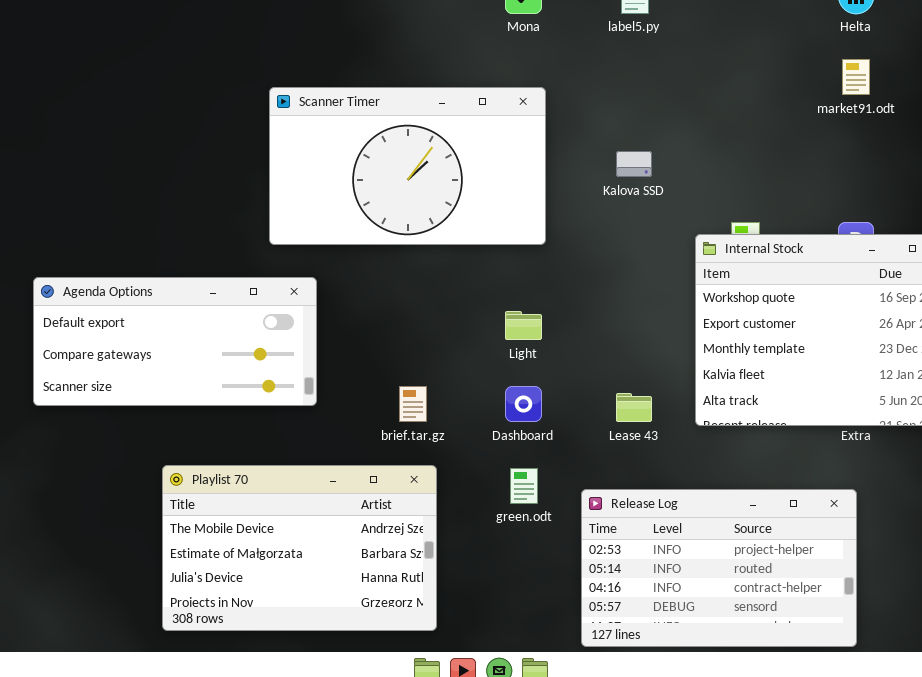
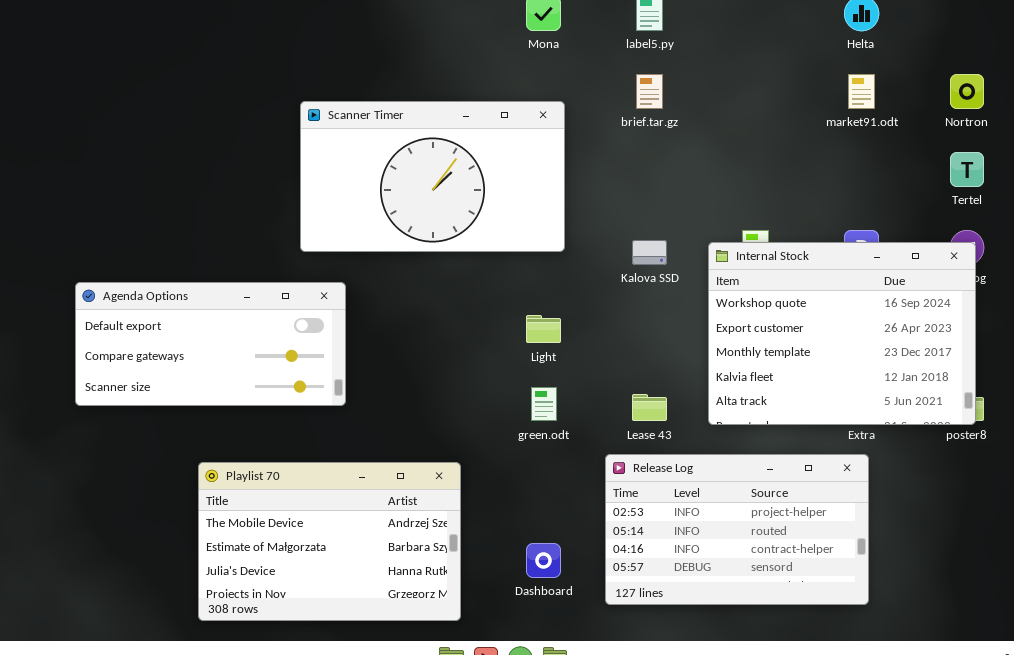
Kalova SSD: [616,151,652,177] -> [632,240,667,265], moved
brief.tar.gz: [399,386,427,422] -> [636,74,663,109], moved
Dashboard: [505,386,542,422] -> [526,543,561,578], moved
green.odt: [510,468,538,504] -> [531,387,557,421], moved
Release Log: [581,489,857,647] -> [605,454,869,605], moved

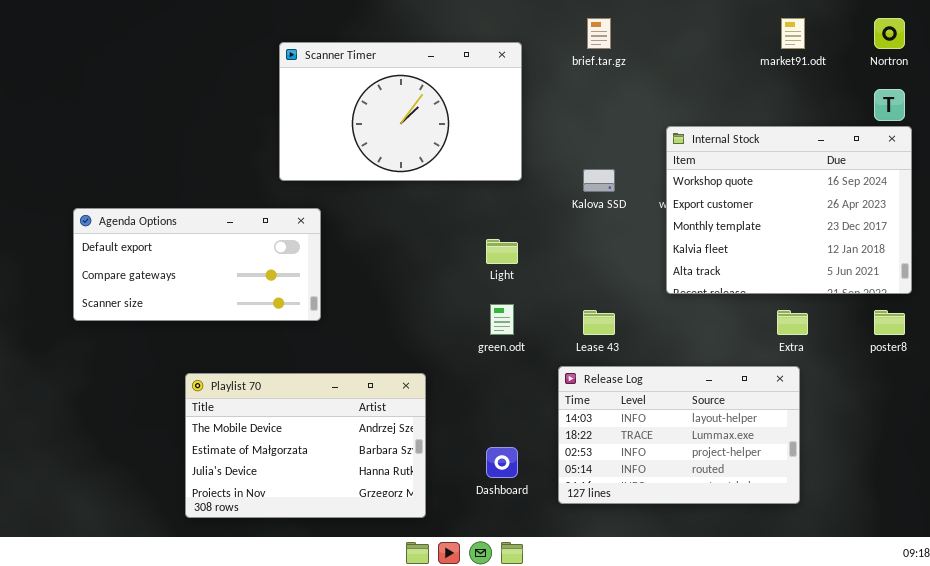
Internal Stock: [708,242,976,425] -> [666,126,912,294], moved
Release Log: [605,454,869,605] -> [558,366,800,504], scrolled up 2 rows

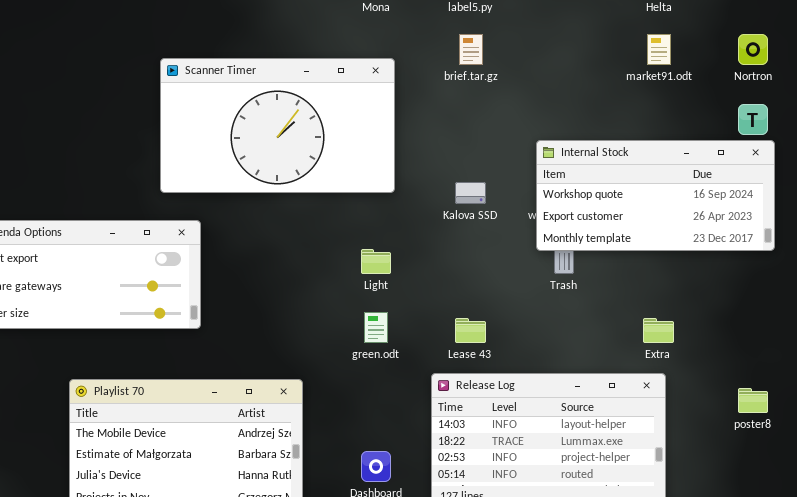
Internal Stock: [666,126,912,294] -> [536,140,775,251], resized
poster8: [874,310,905,335] -> [738,388,768,413], moved

